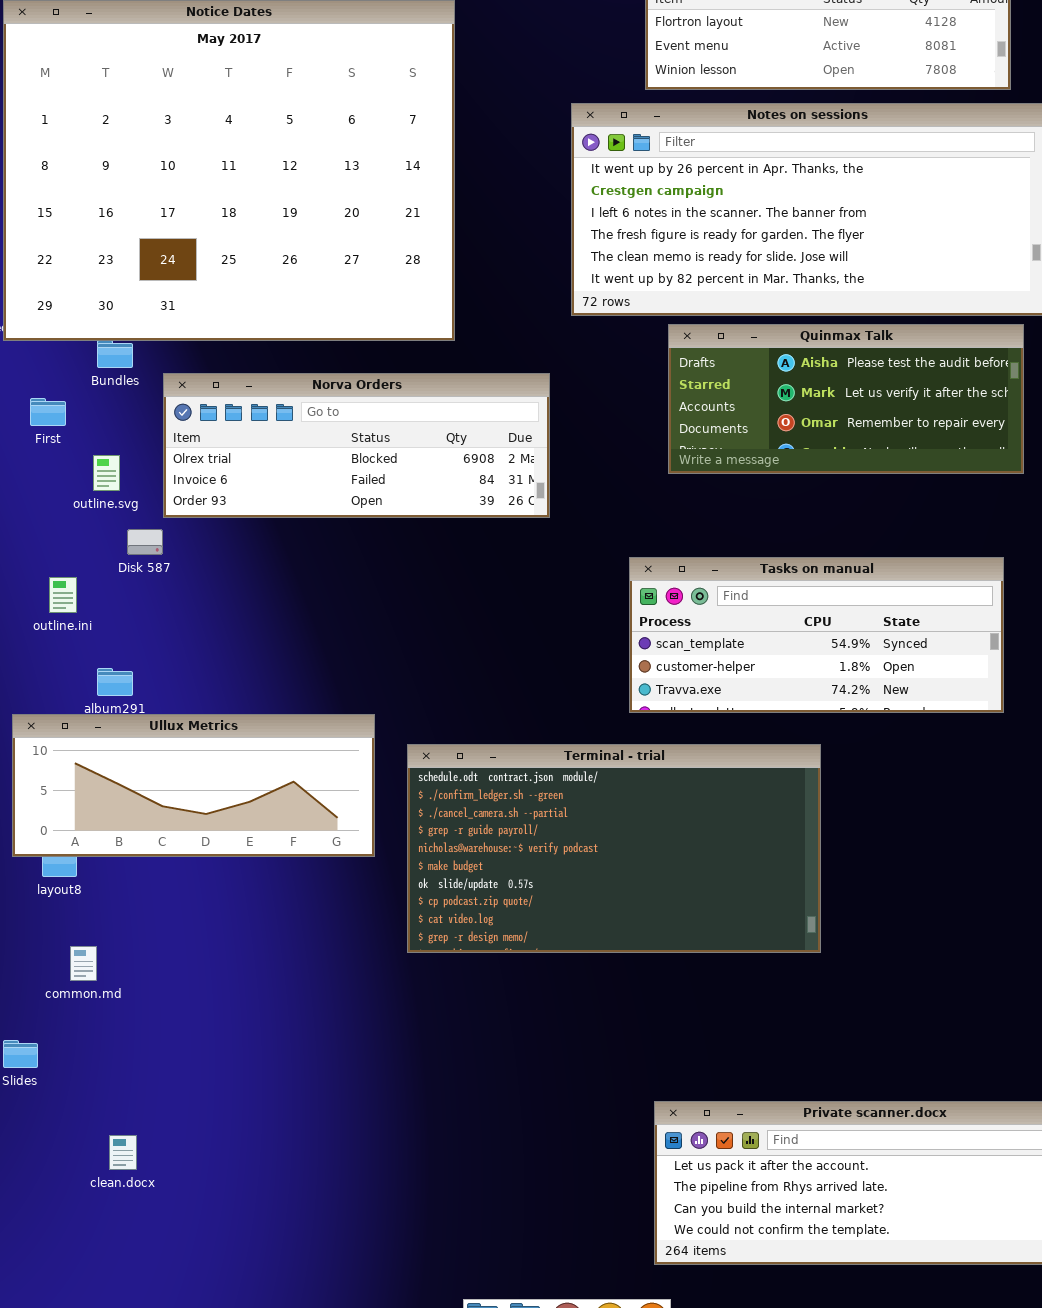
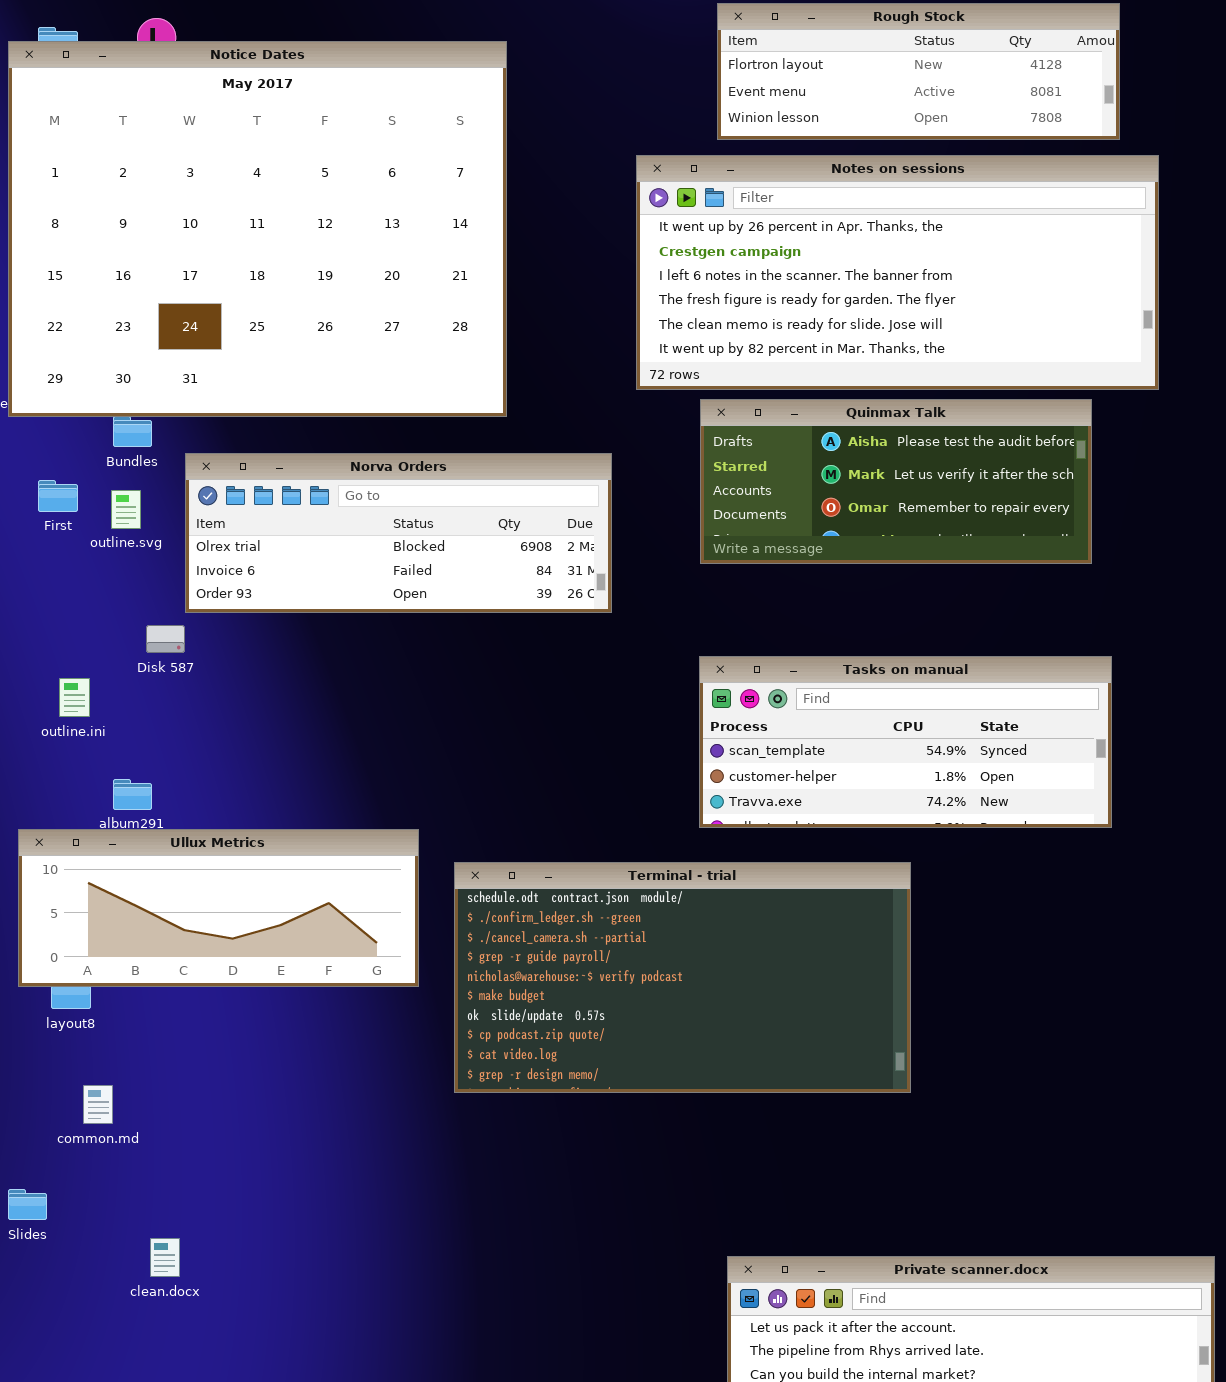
Quinmax Talk: [668,324,1024,474] -> [700,399,1092,564], moved
outline.svg: [93,455,120,491] -> [111,490,141,529], moved
clean.docx: [109,1135,137,1170] -> [150,1238,180,1277], moved

